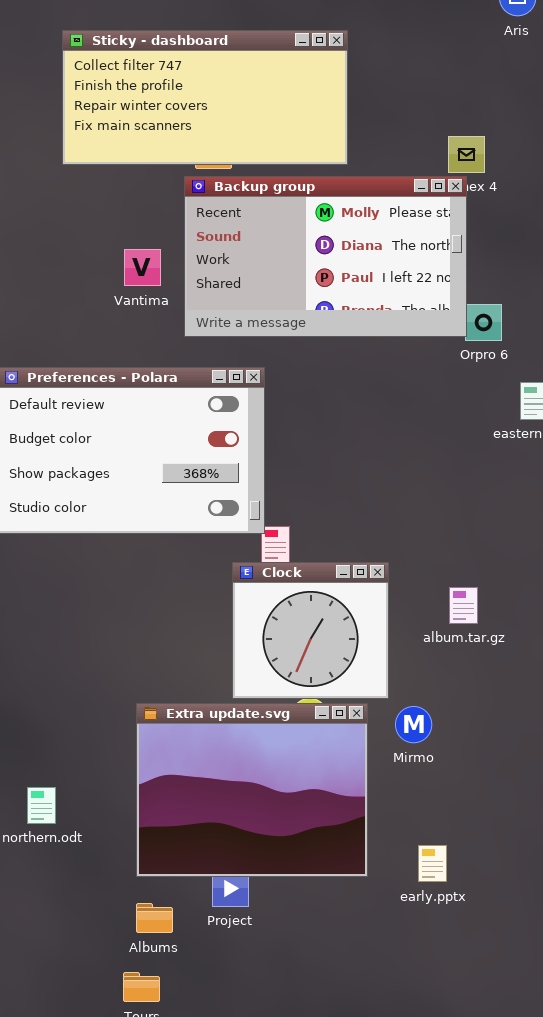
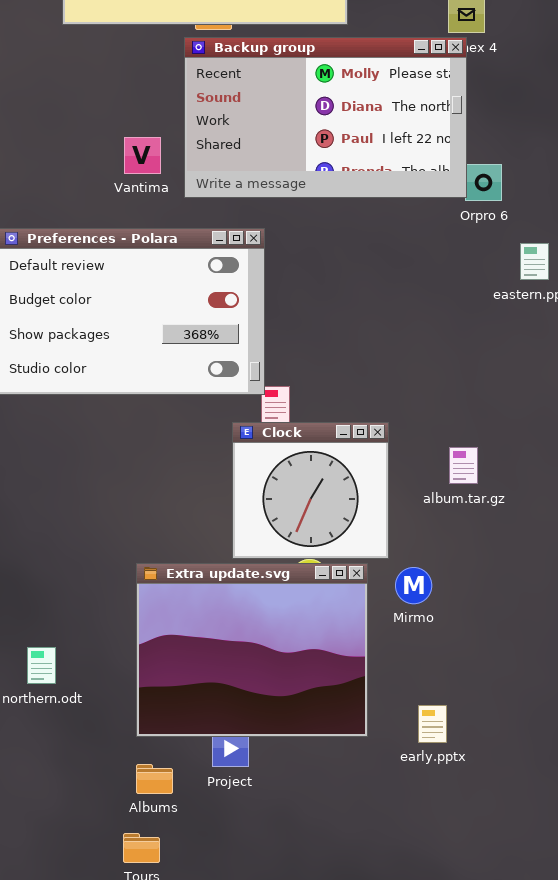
Vantima: [124,249,161,286] -> [124,137,161,174], moved

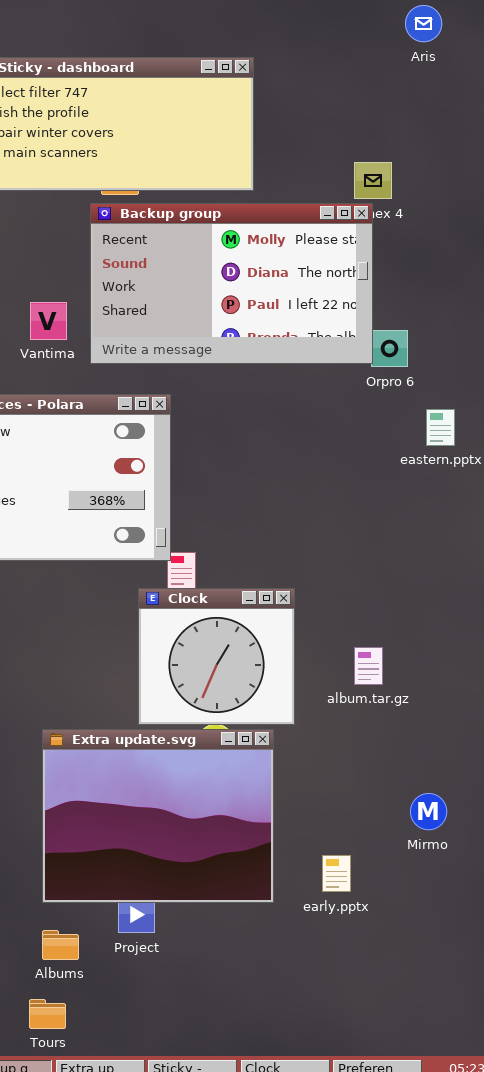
album.tar.gz: [449,447,478,484] -> [354,647,383,685], moved
Mirmo: [395,567,432,604] -> [410,793,447,830], moved
early.pptx: [418,705,447,743] -> [322,855,351,892], moved

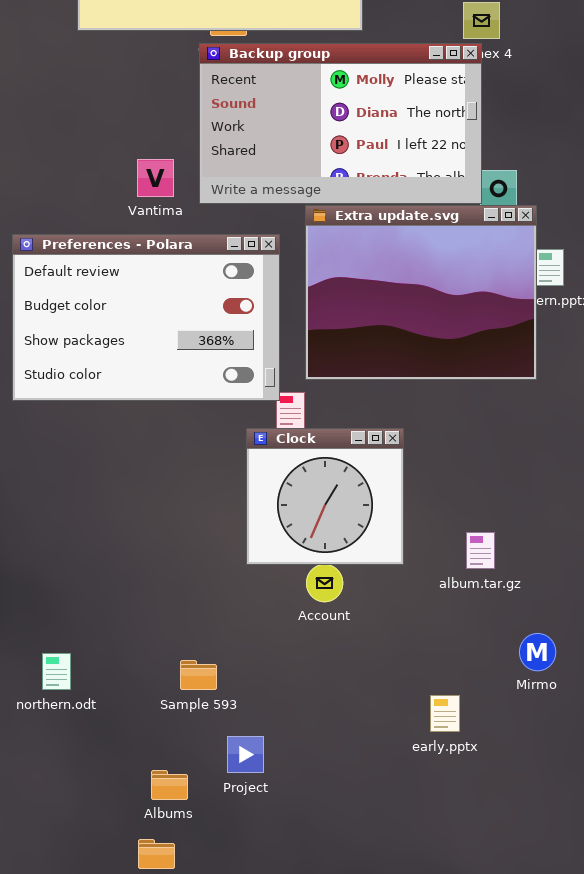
Vantima: [30,302,67,340] -> [137,159,174,197], moved
album.tar.gz: [354,647,383,685] -> [466,532,495,569], moved
Extra update.svg: [42,729,274,903] -> [305,205,537,380], moved

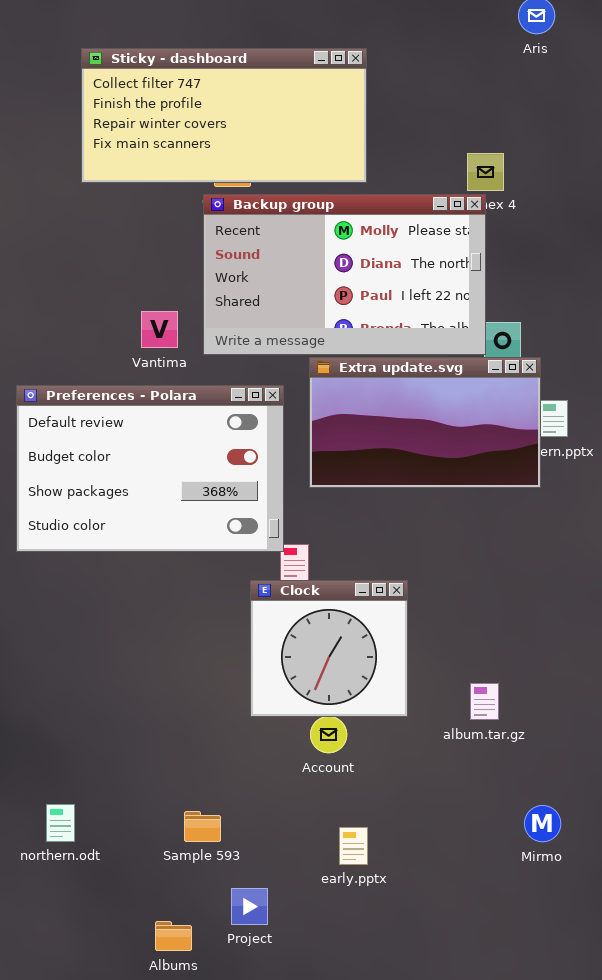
Extra update.svg: [305,205,537,380] -> [309,357,541,488], resized
Mirmo: [519,633,556,671] -> [524,805,561,842], moved
early.pptx: [430,695,460,732] -> [339,827,368,865], moved

